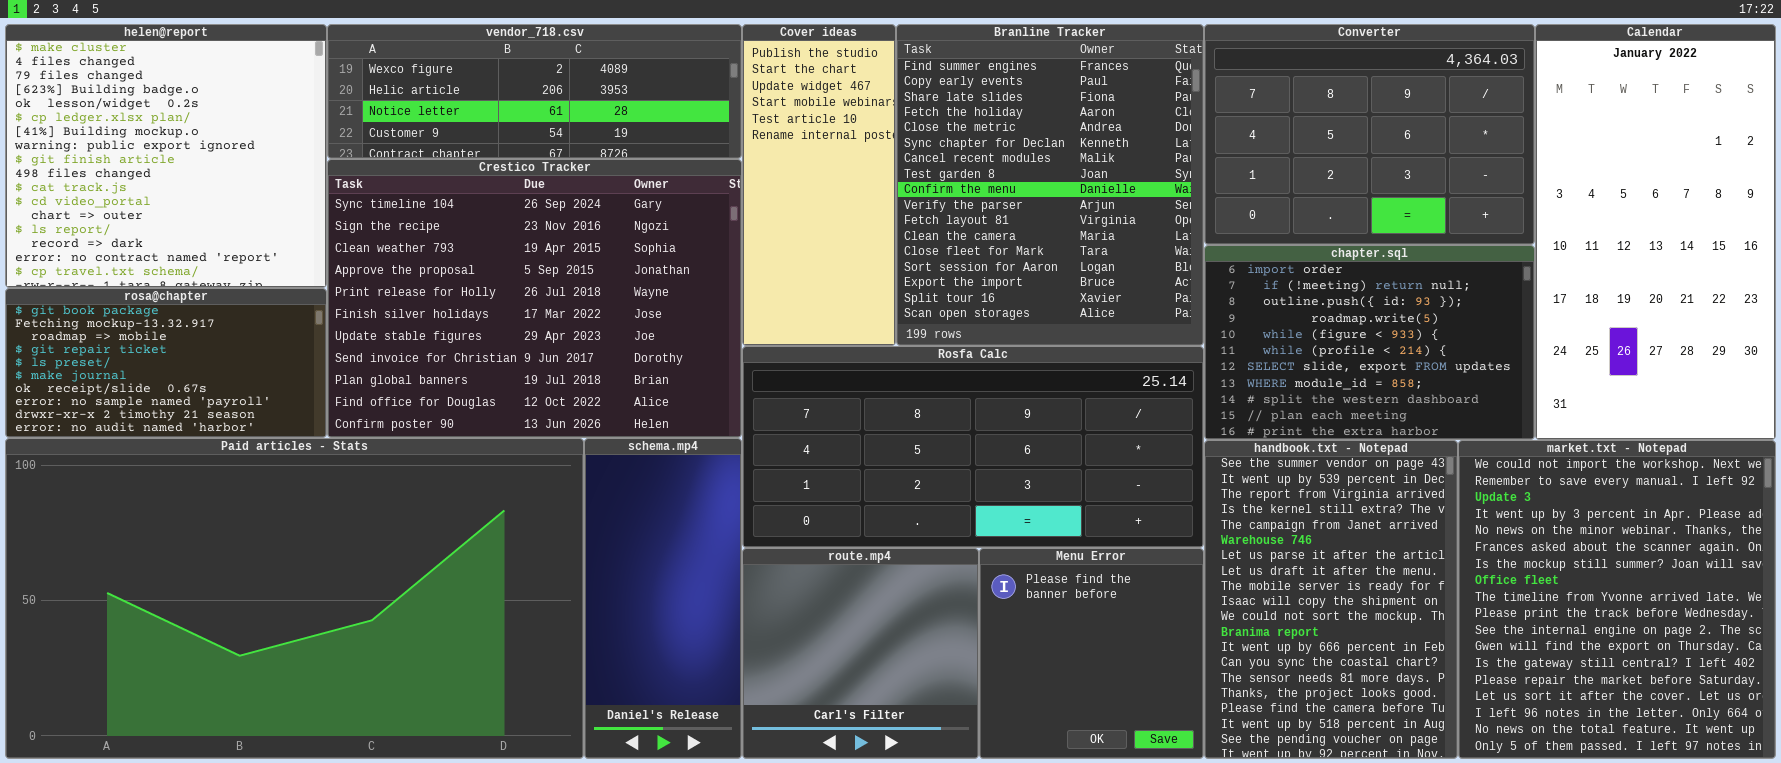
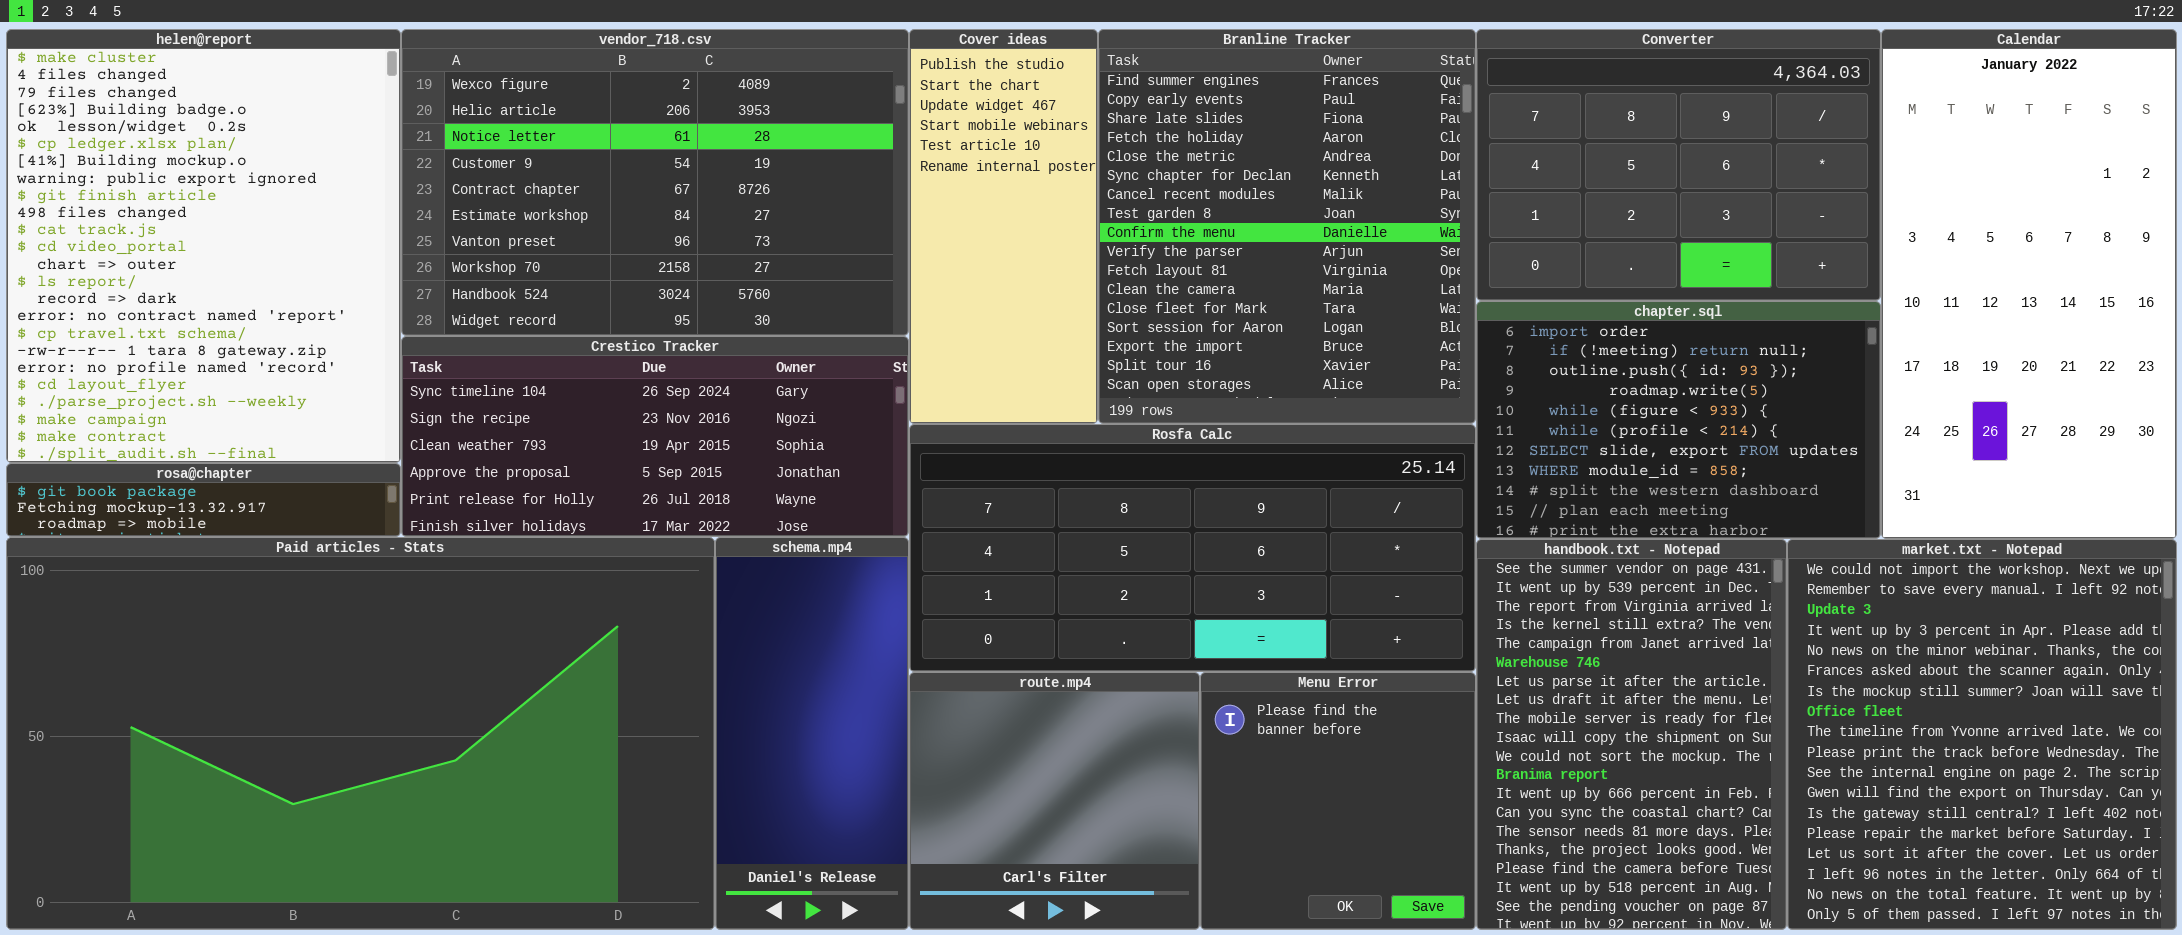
helen@report: [5,24,327,288] -> [6,29,401,463], resized
vendor_718.csv: [327,24,742,159] -> [401,29,909,336], resized
Crestico Tracker: [327,159,742,438] -> [401,336,909,537], resized
rosa@chapter: [5,288,327,438] -> [6,463,401,537], resized

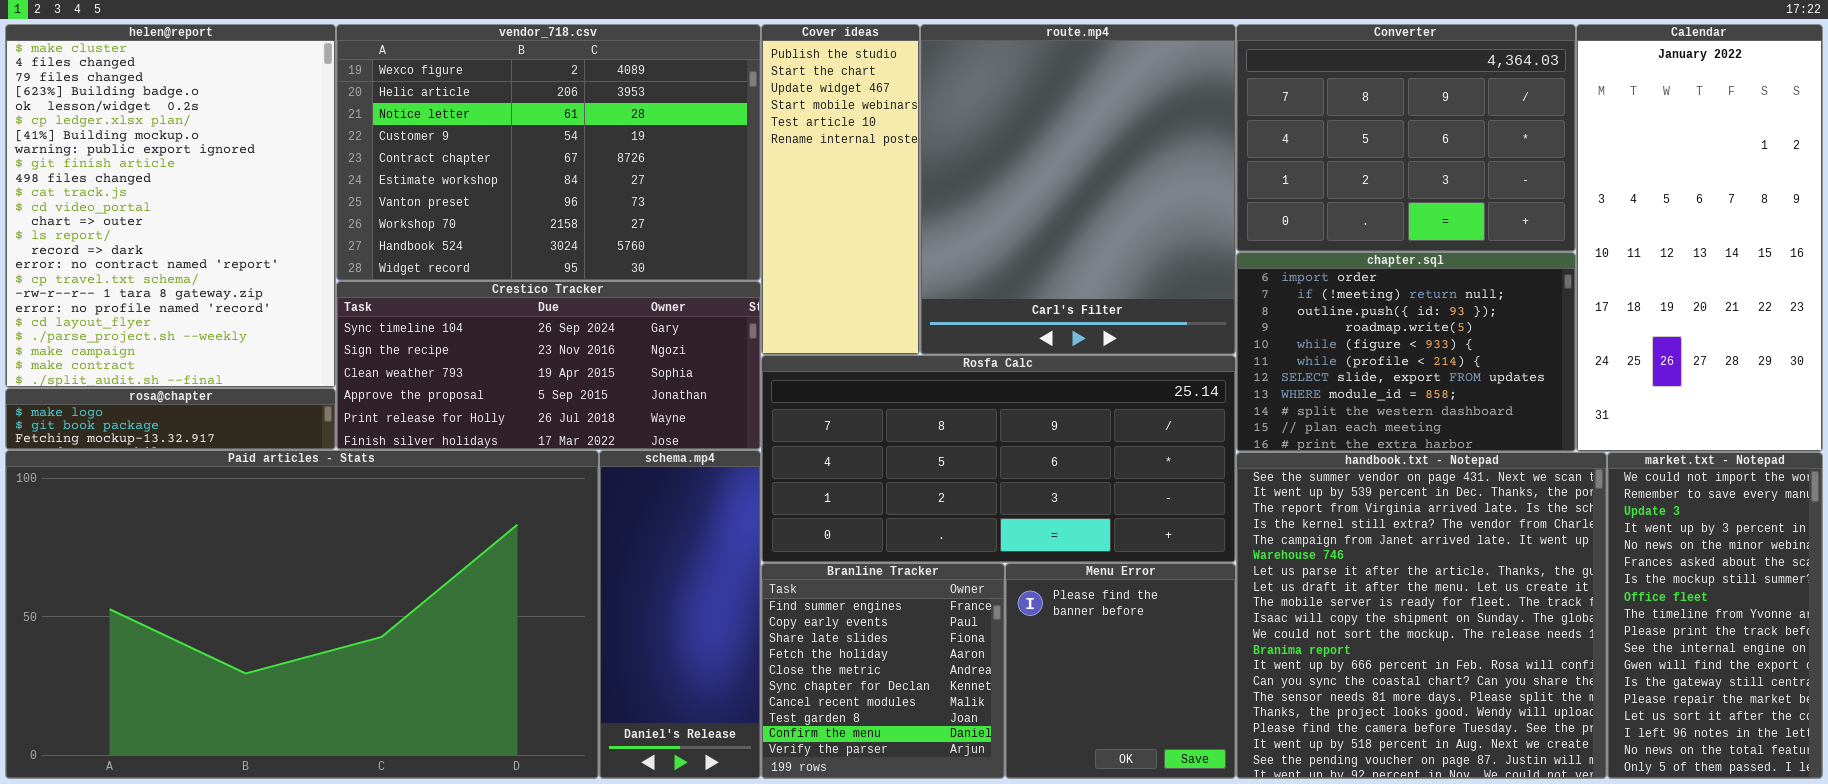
Branline Tracker: [1098,29,1476,424] -> [761,563,1005,779], moved, resized
rosa@chapter: [6,463,401,537] -> [5,388,336,450], scrolled up 1 row
handbook.txt - Notepad: [1476,539,1787,930] -> [1236,452,1607,779], resized
market.txt - Notepad: [1787,539,2177,930] -> [1607,452,1823,779], resized
route.mp4: [909,672,1200,930] -> [920,24,1236,355], moved, resized

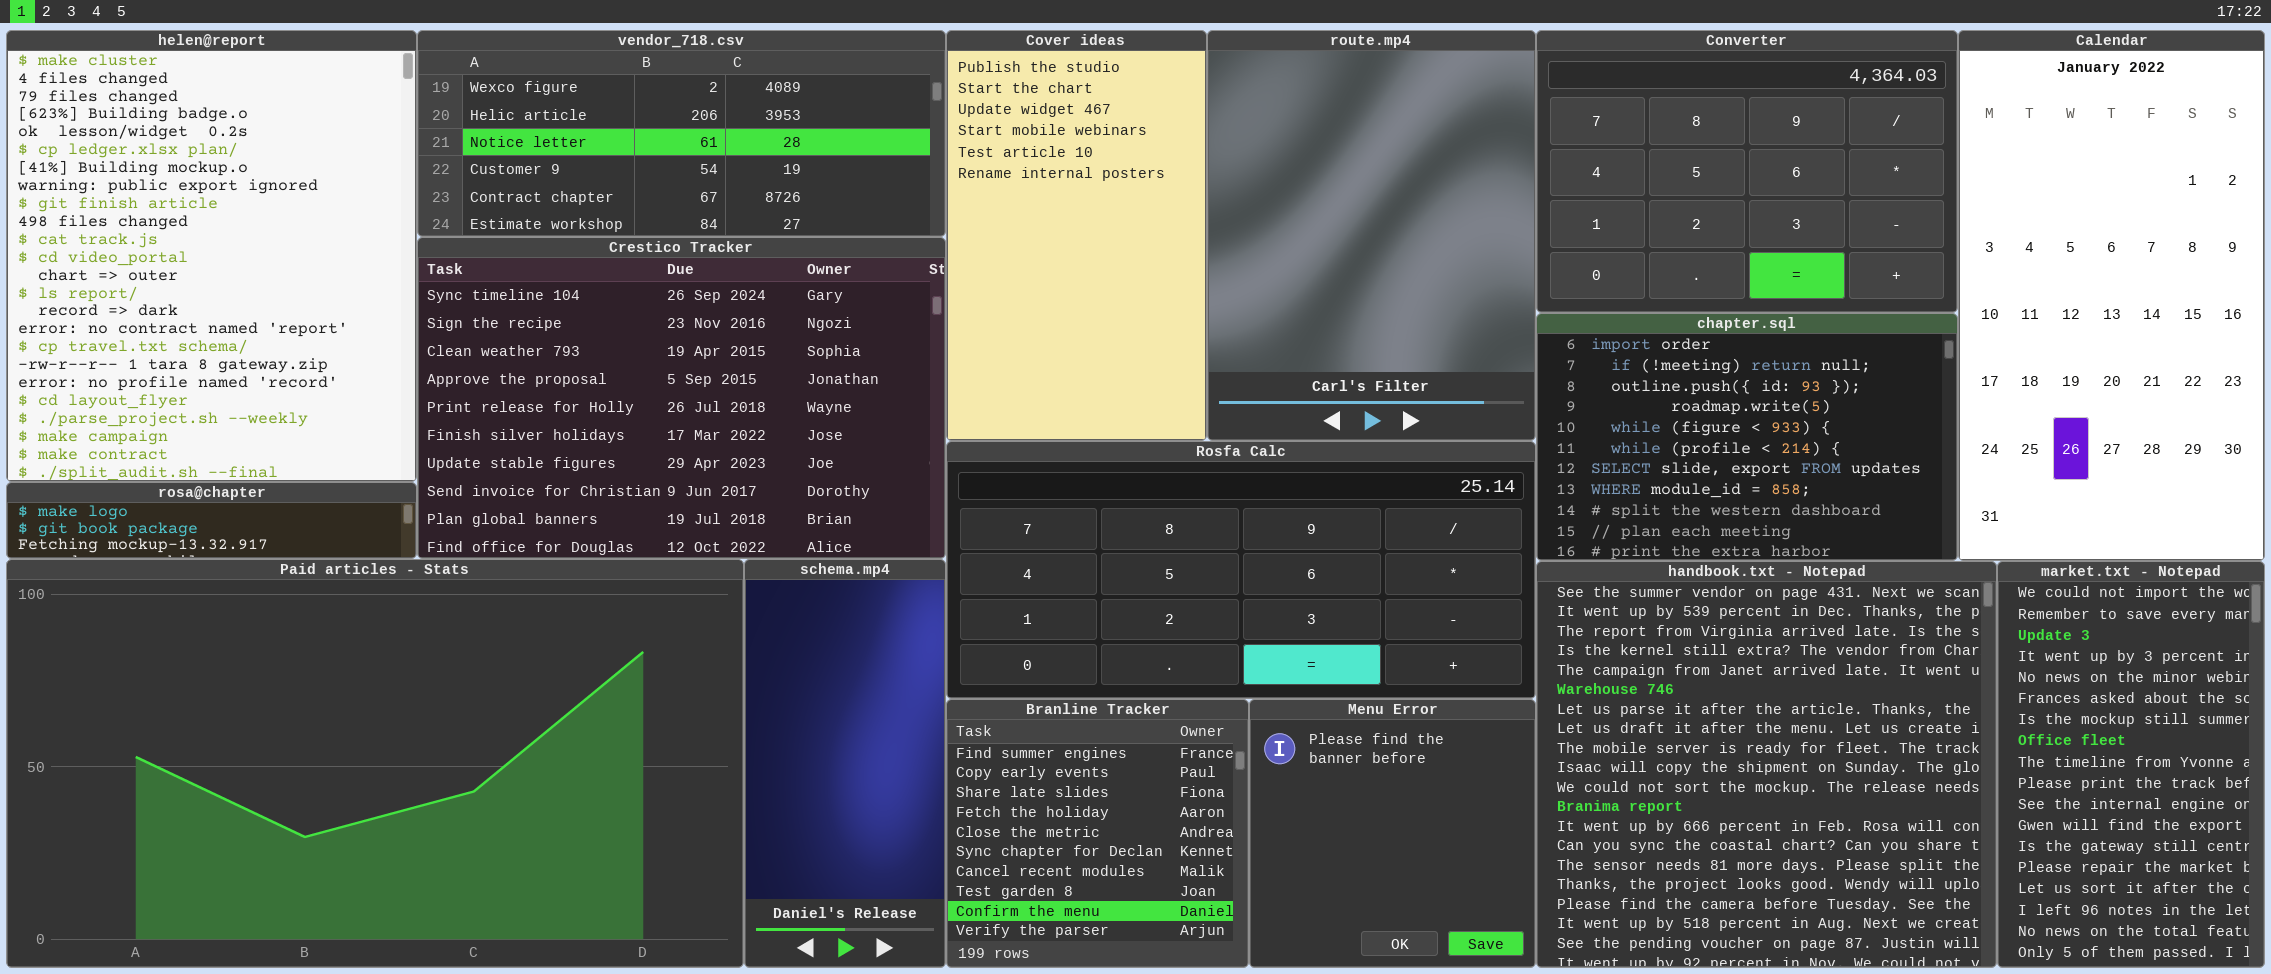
vendor_718.csv: [336,24,761,281] -> [417,30,946,237], resized
Cover ideas: [761,24,920,355] -> [946,30,1207,441], resized
route.mp4: [920,24,1236,355] -> [1207,30,1536,441], resized
Crestico Tracker: [336,281,761,450] -> [417,237,946,559], resized

